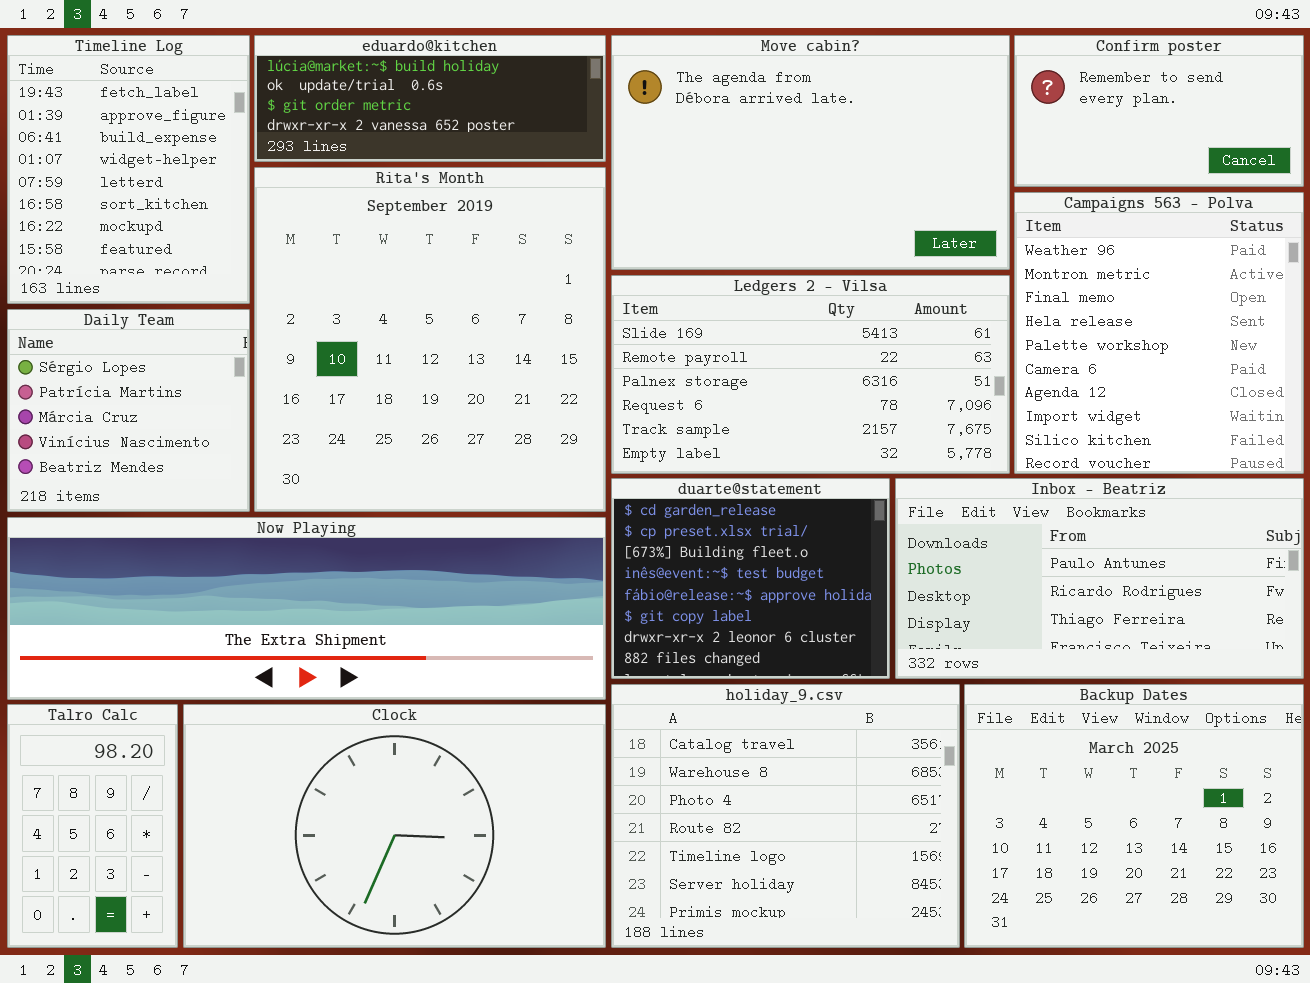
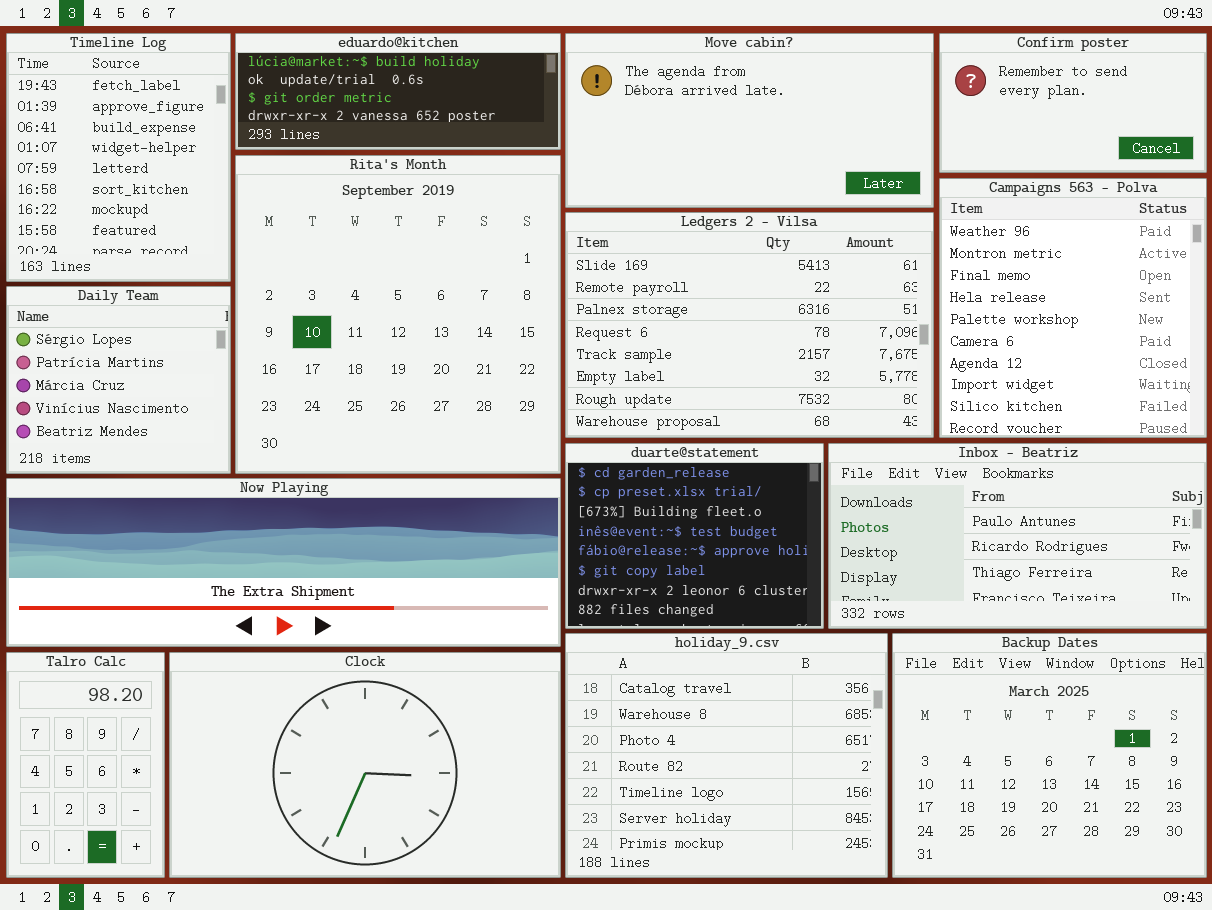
Move cabin?: [611,35,1010,270] -> [565,33,934,208], resized
Ledgers 2 - Vilsa: [611,275,1010,474] -> [565,212,934,438], resized

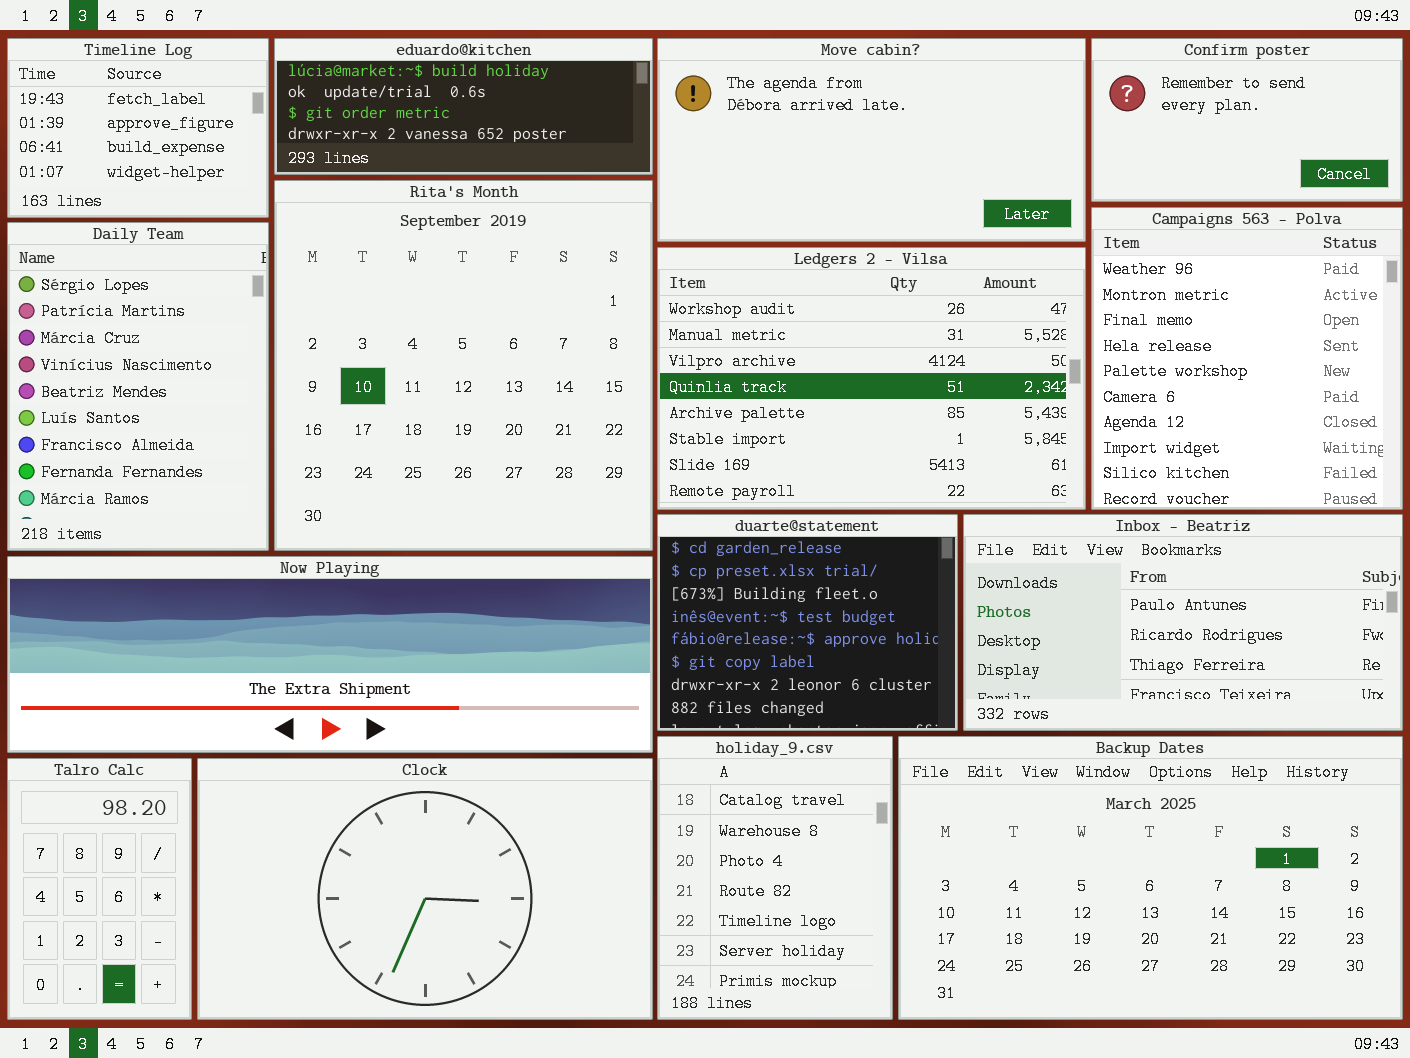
Timeline Log: [6,33,231,282] -> [7,38,269,218], resized
Ledgers 2 - Vilsa: [565,212,934,438] -> [657,247,1086,510], scrolled up 6 rows
Daily Team: [6,286,231,474] -> [7,222,269,551], resized
holiday_9.csv: [565,633,888,878] -> [657,736,893,1020], resized
Backup Dates: [892,633,1207,878] -> [898,736,1403,1020], resized

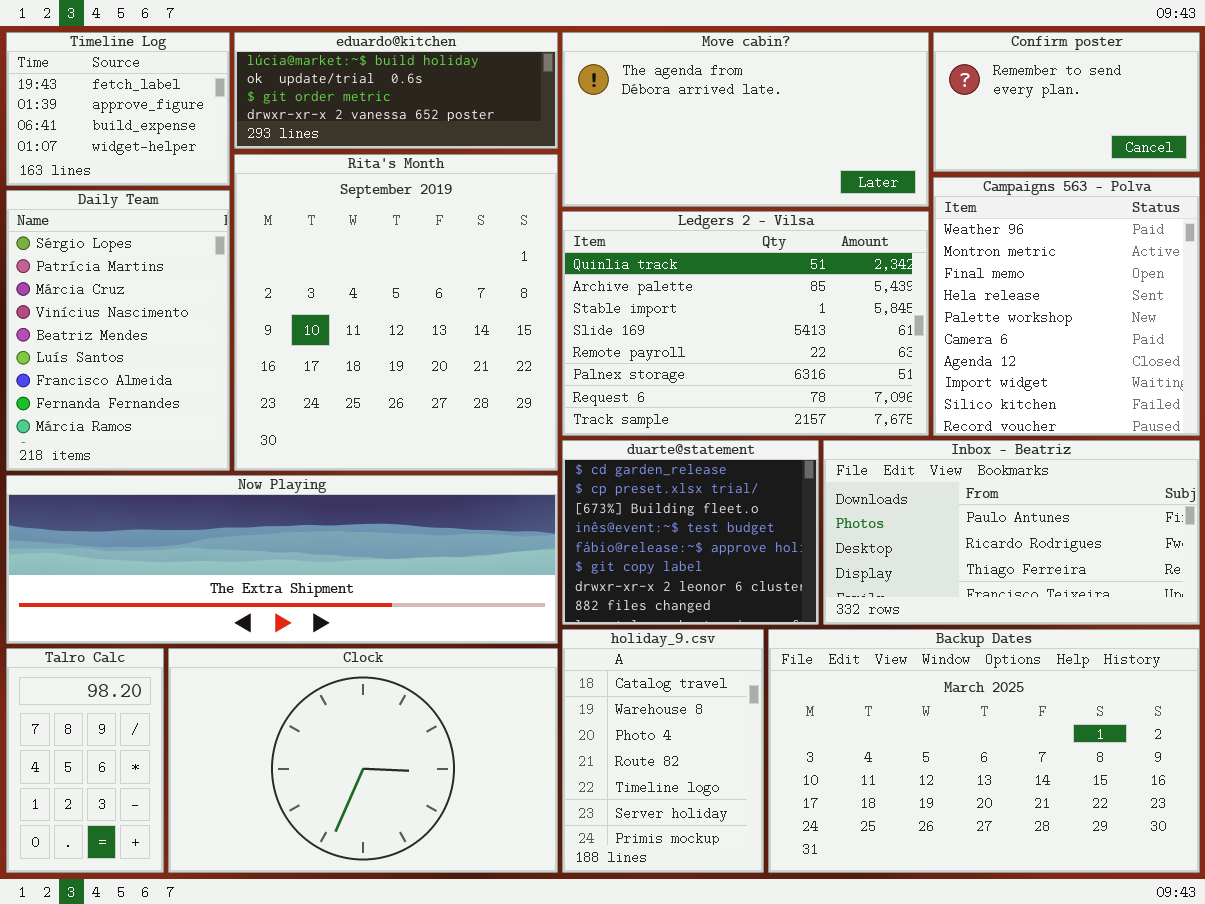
Ledgers 2 - Vilsa: [657,247,1086,510] -> [562,211,929,436], scrolled down 3 rows

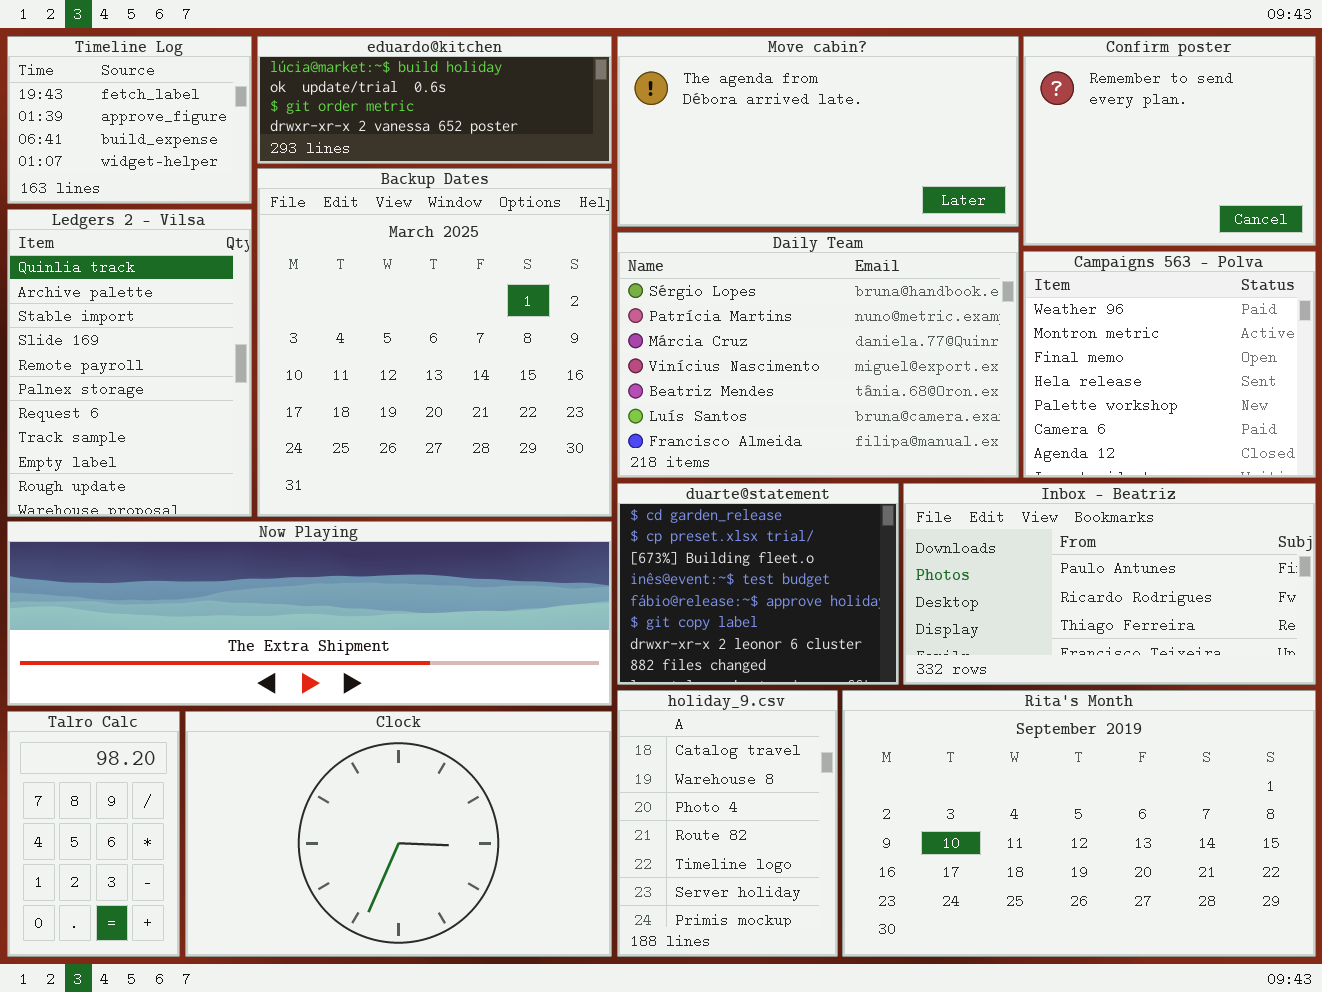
Confirm poster: [933,32,1200,172] -> [1023,36,1316,246], resized
Rita's Month: [234,154,558,471] -> [842,690,1316,957], moved, resized
Campaigns 563 - Polva: [933,177,1200,436] -> [1023,251,1316,478], resized
Daily Team: [6,190,230,471] -> [617,232,1019,478], moved, resized
Ledgers 2 - Vilsa: [562,211,929,436] -> [7,209,252,517], moved, resized
Backup Dates: [768,629,1200,873] -> [257,168,612,517], moved, resized

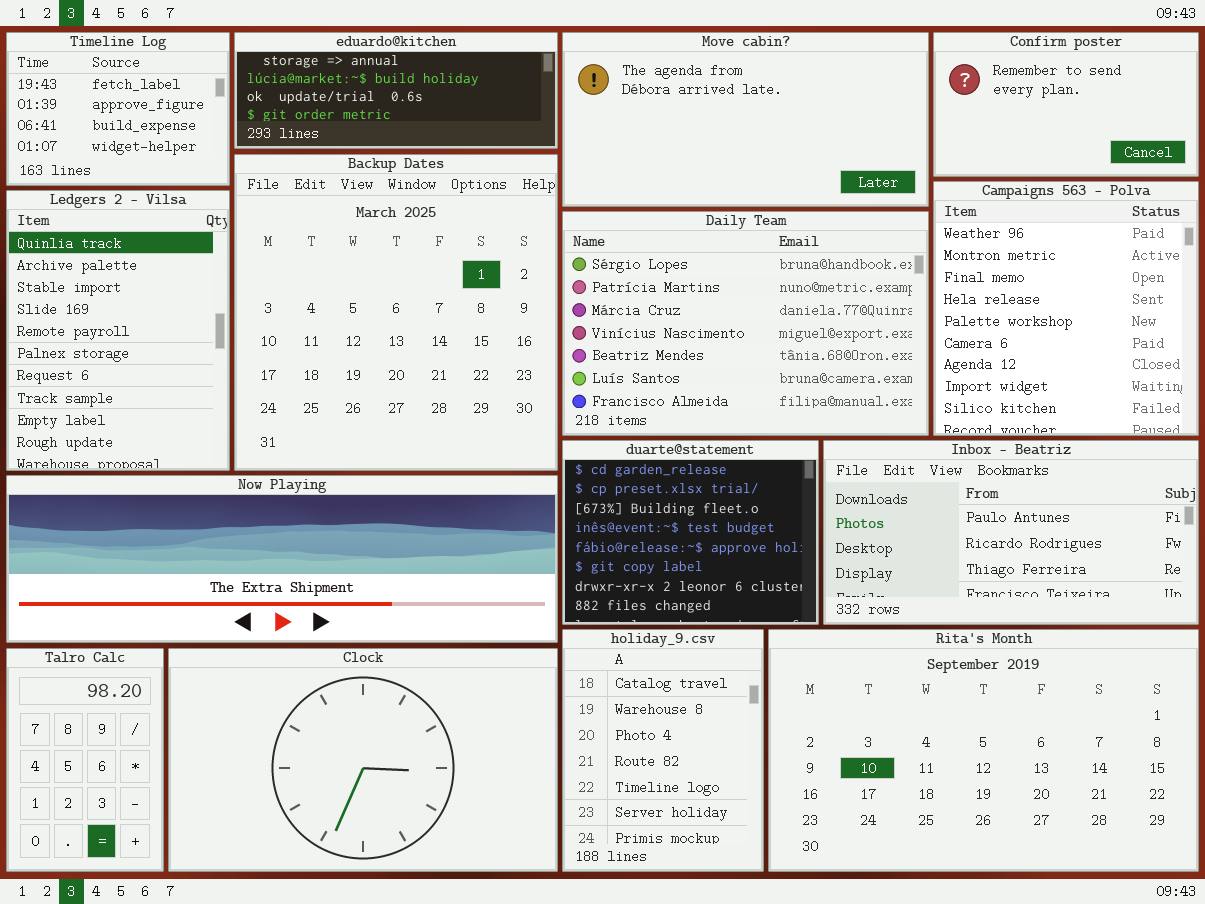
eduardo@kitchen: [257,36,612,164] -> [234,32,558,149], scrolled up 1 row
Confirm poster: [1023,36,1316,246] -> [933,32,1199,177], resized
Campaigns 563 - Polva: [1023,251,1316,478] -> [933,181,1199,436], resized

